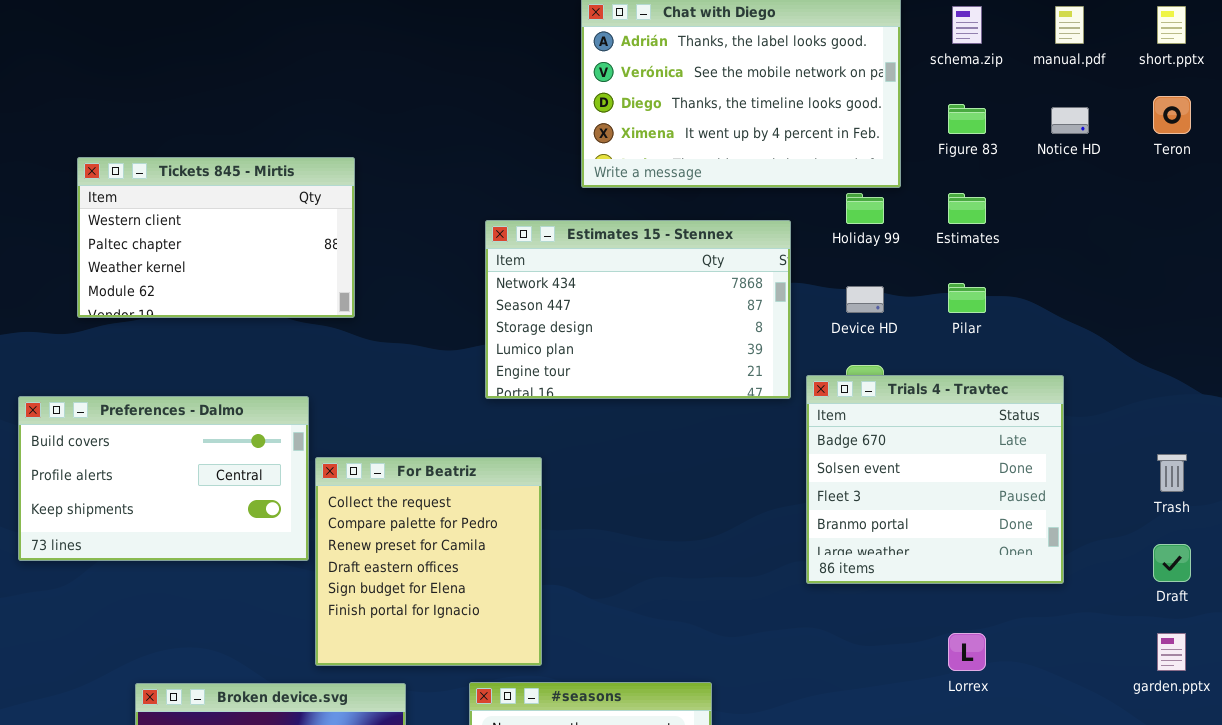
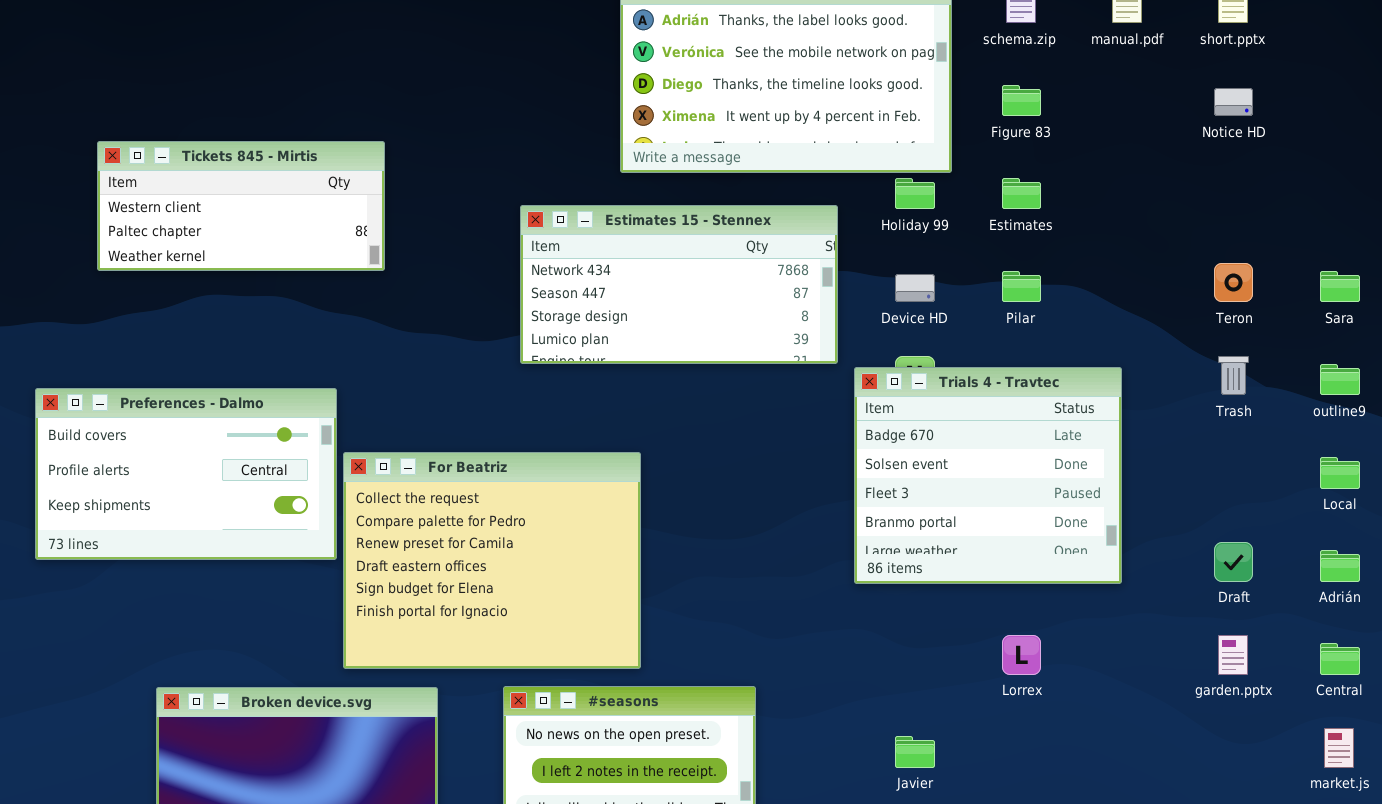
Teron: [1153,96,1191,134] -> [1214,263,1253,302], moved
Notice HD: [1051,107,1089,134] -> [1214,88,1253,116], moved
Tickets 845 - Mirtis: [77,157,355,318] -> [97,141,385,271], resized
Estimates 15 - Stennex: [485,220,791,399] -> [520,205,838,364], resized
Trash: [1157,454,1187,492] -> [1218,356,1249,395], moved
For Beatriz: [315,457,542,666] -> [343,452,641,669], resized

